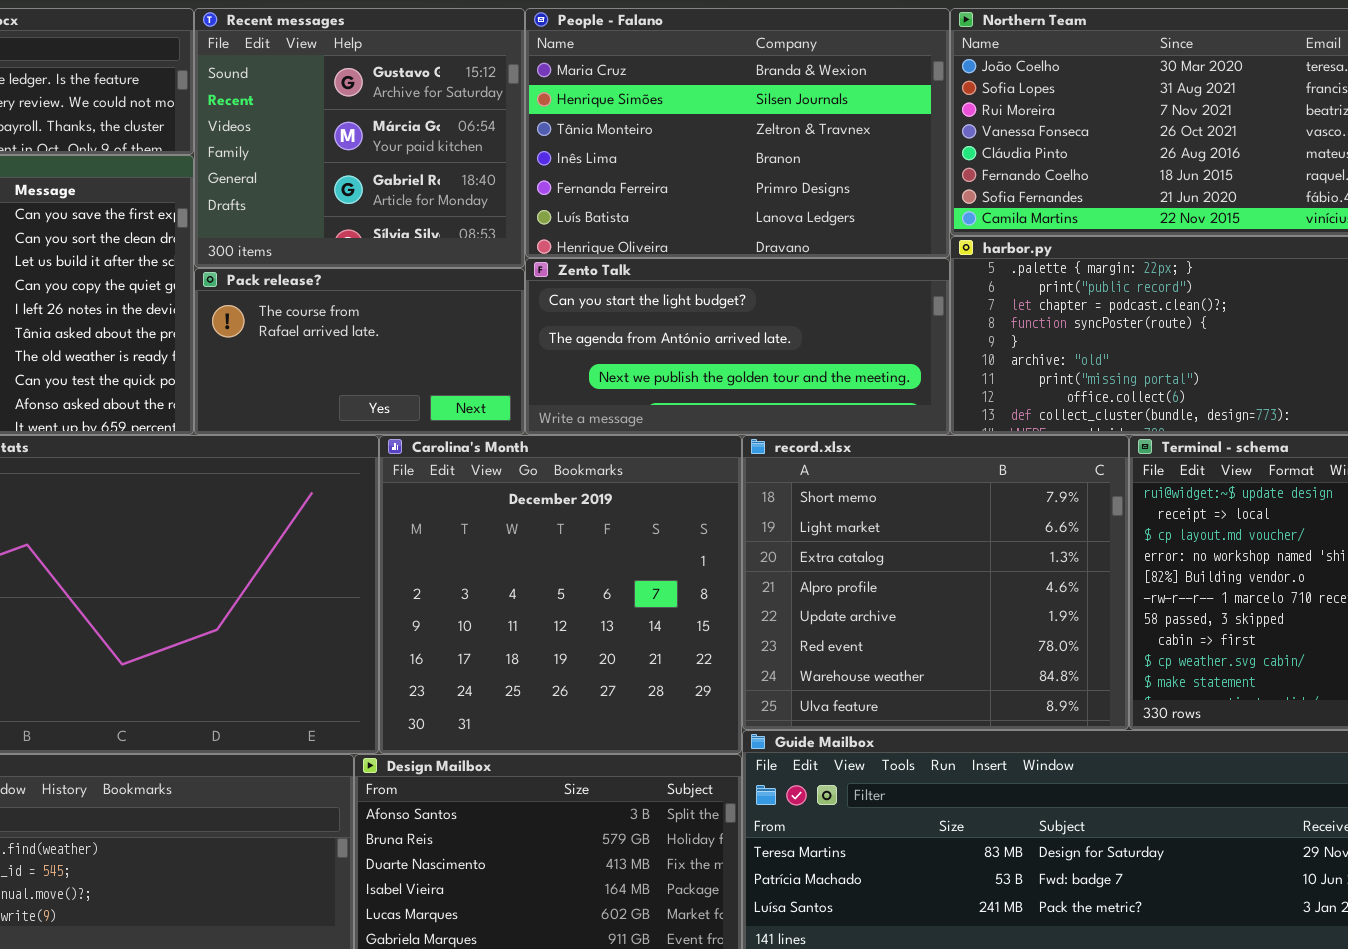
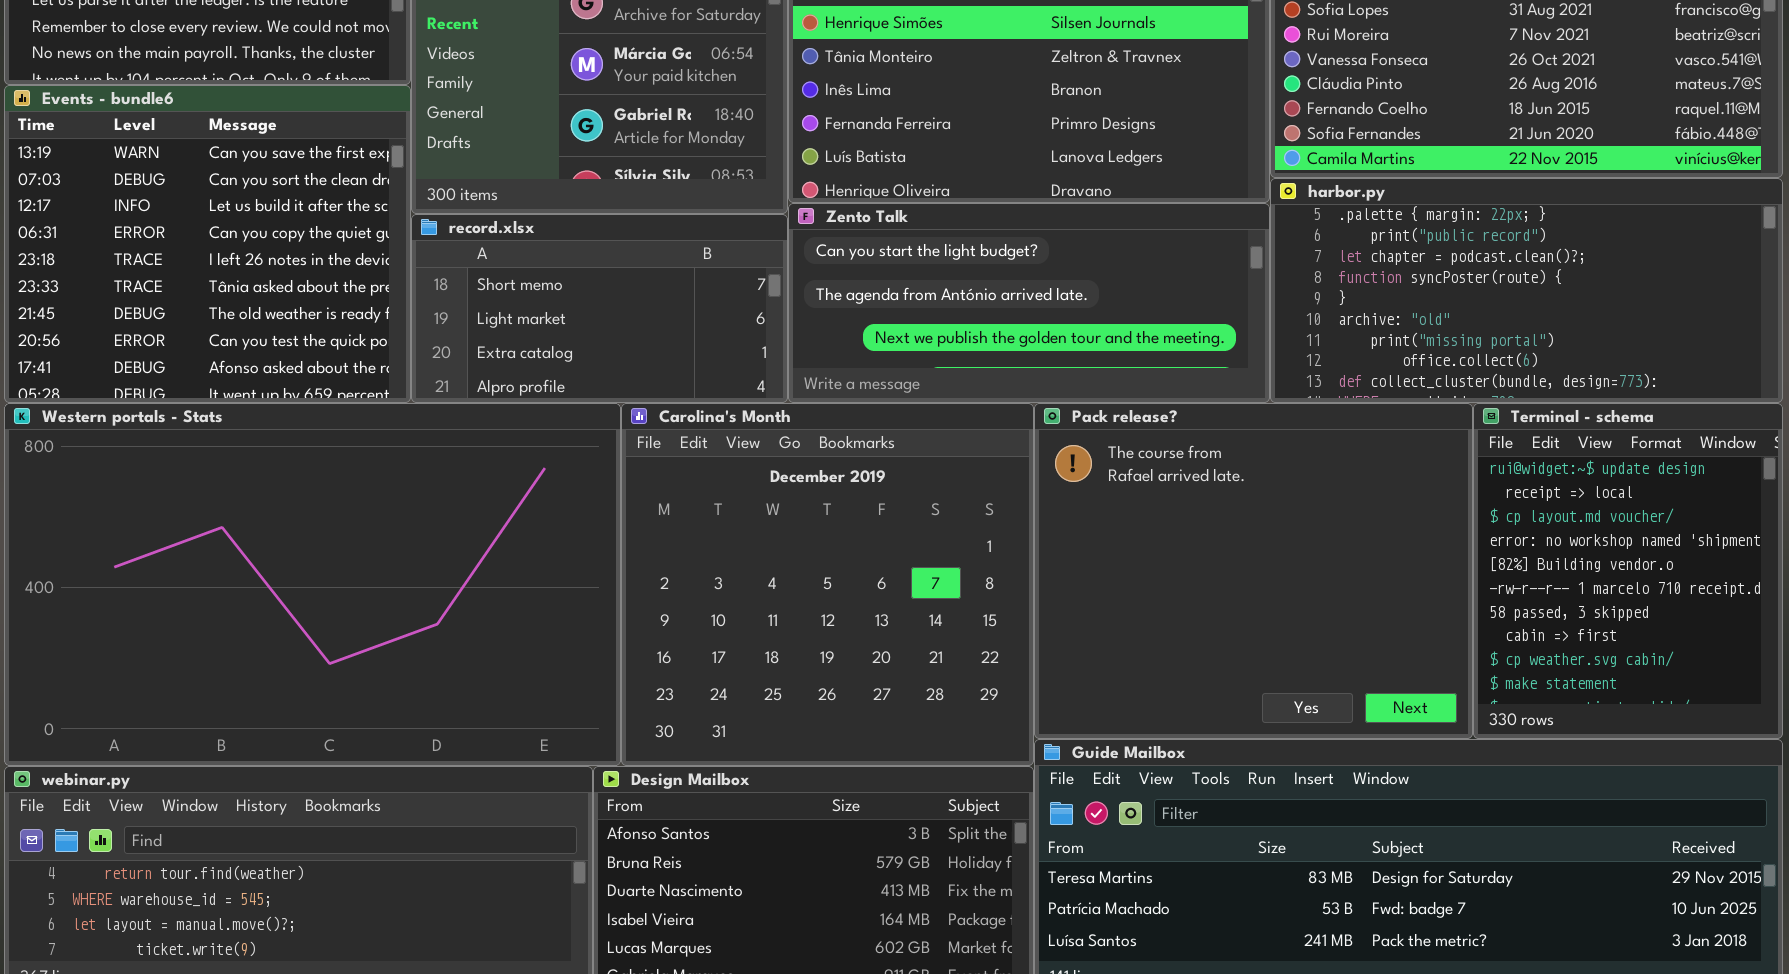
Pack release?: [194,268,525,435] -> [1034,403,1473,739], moved, resized
record.xlsx: [742,435,1129,730] -> [411,214,788,403], moved, resized

